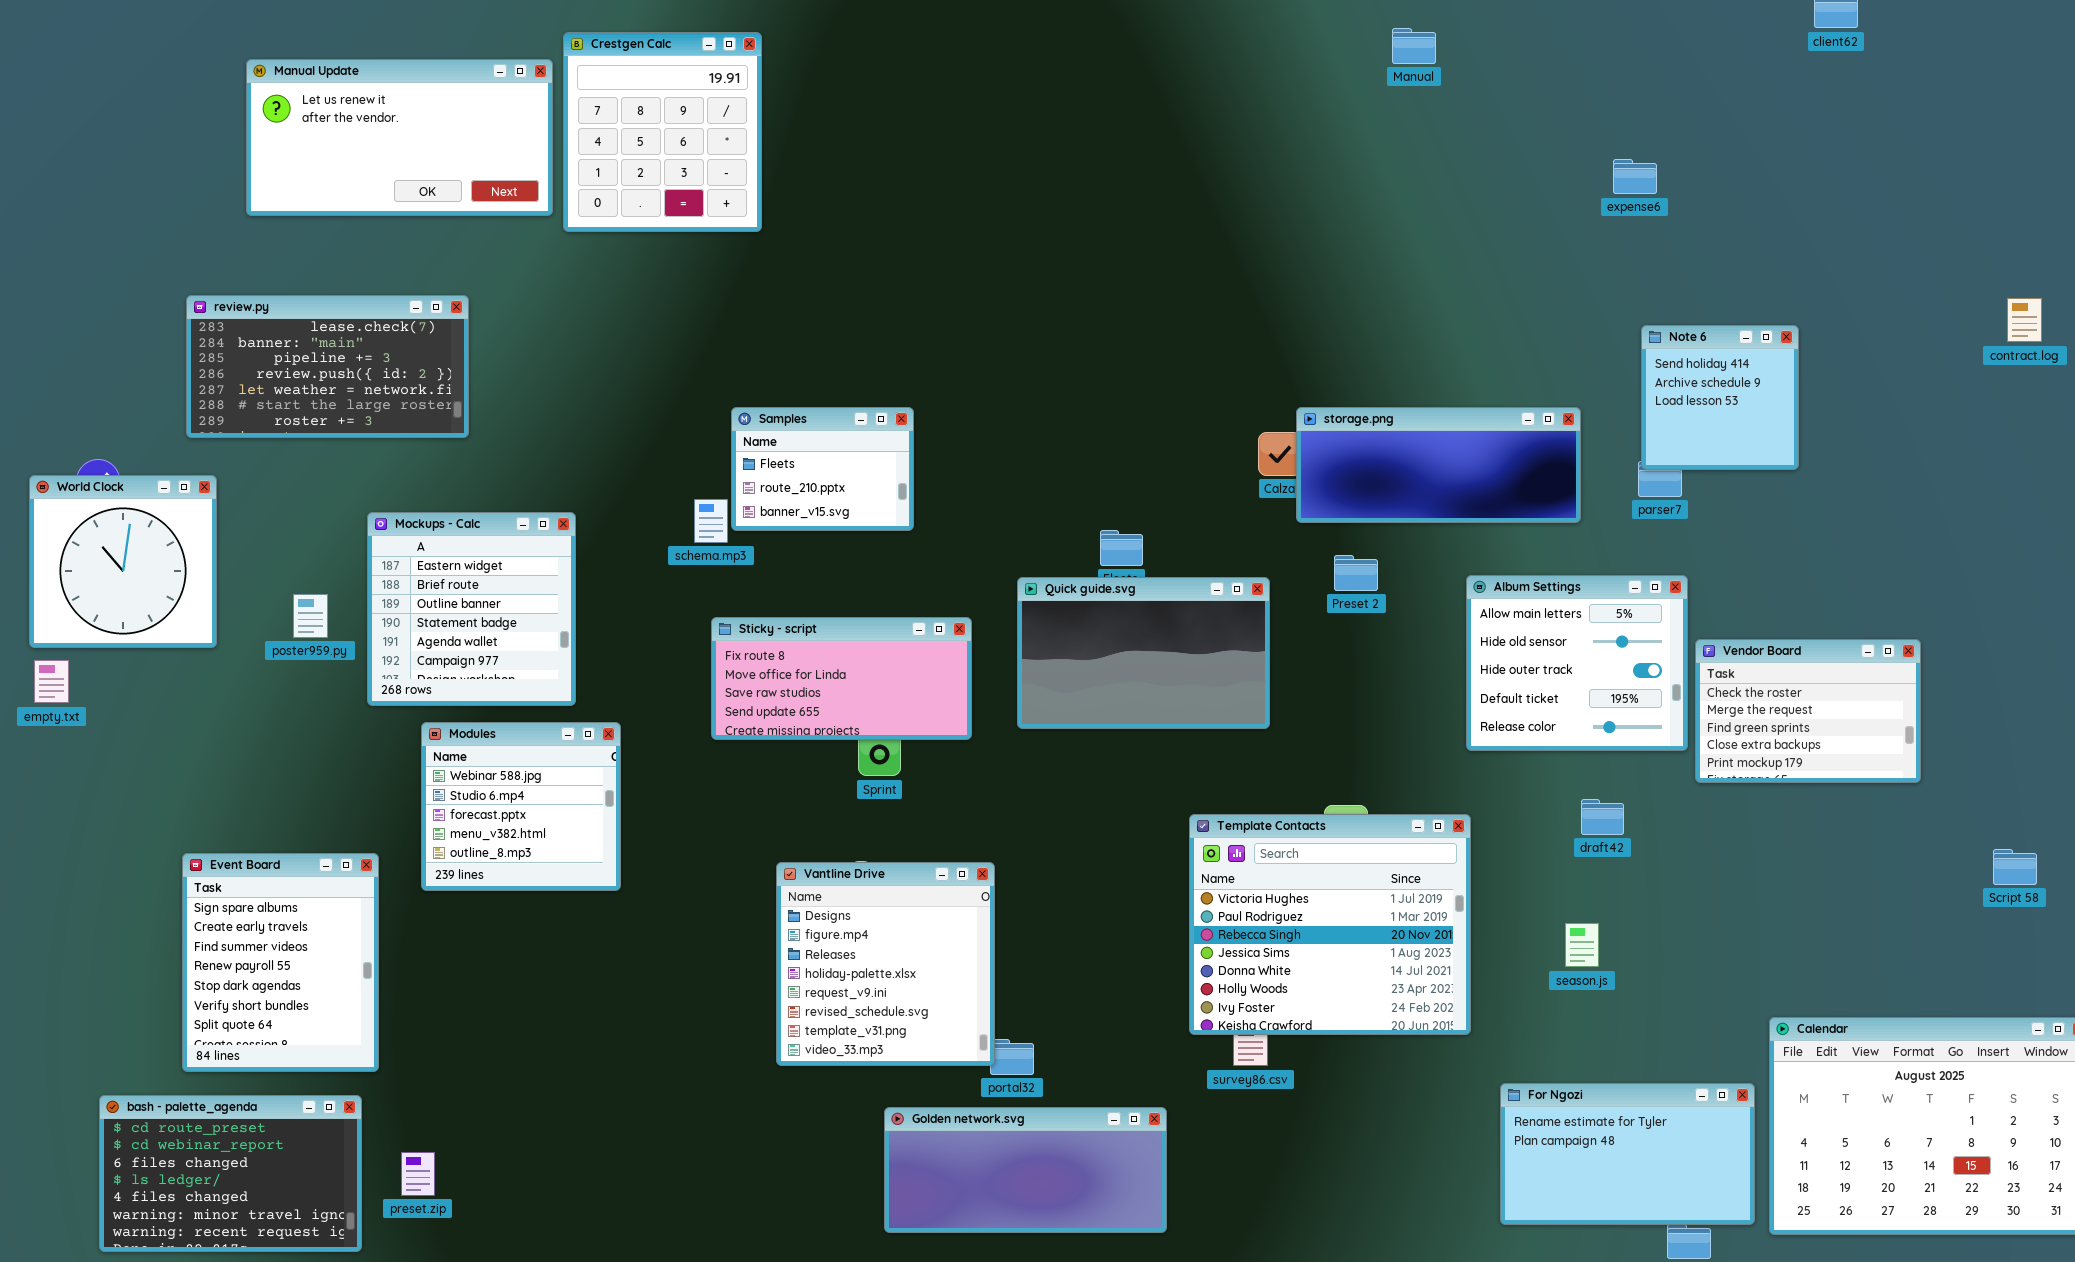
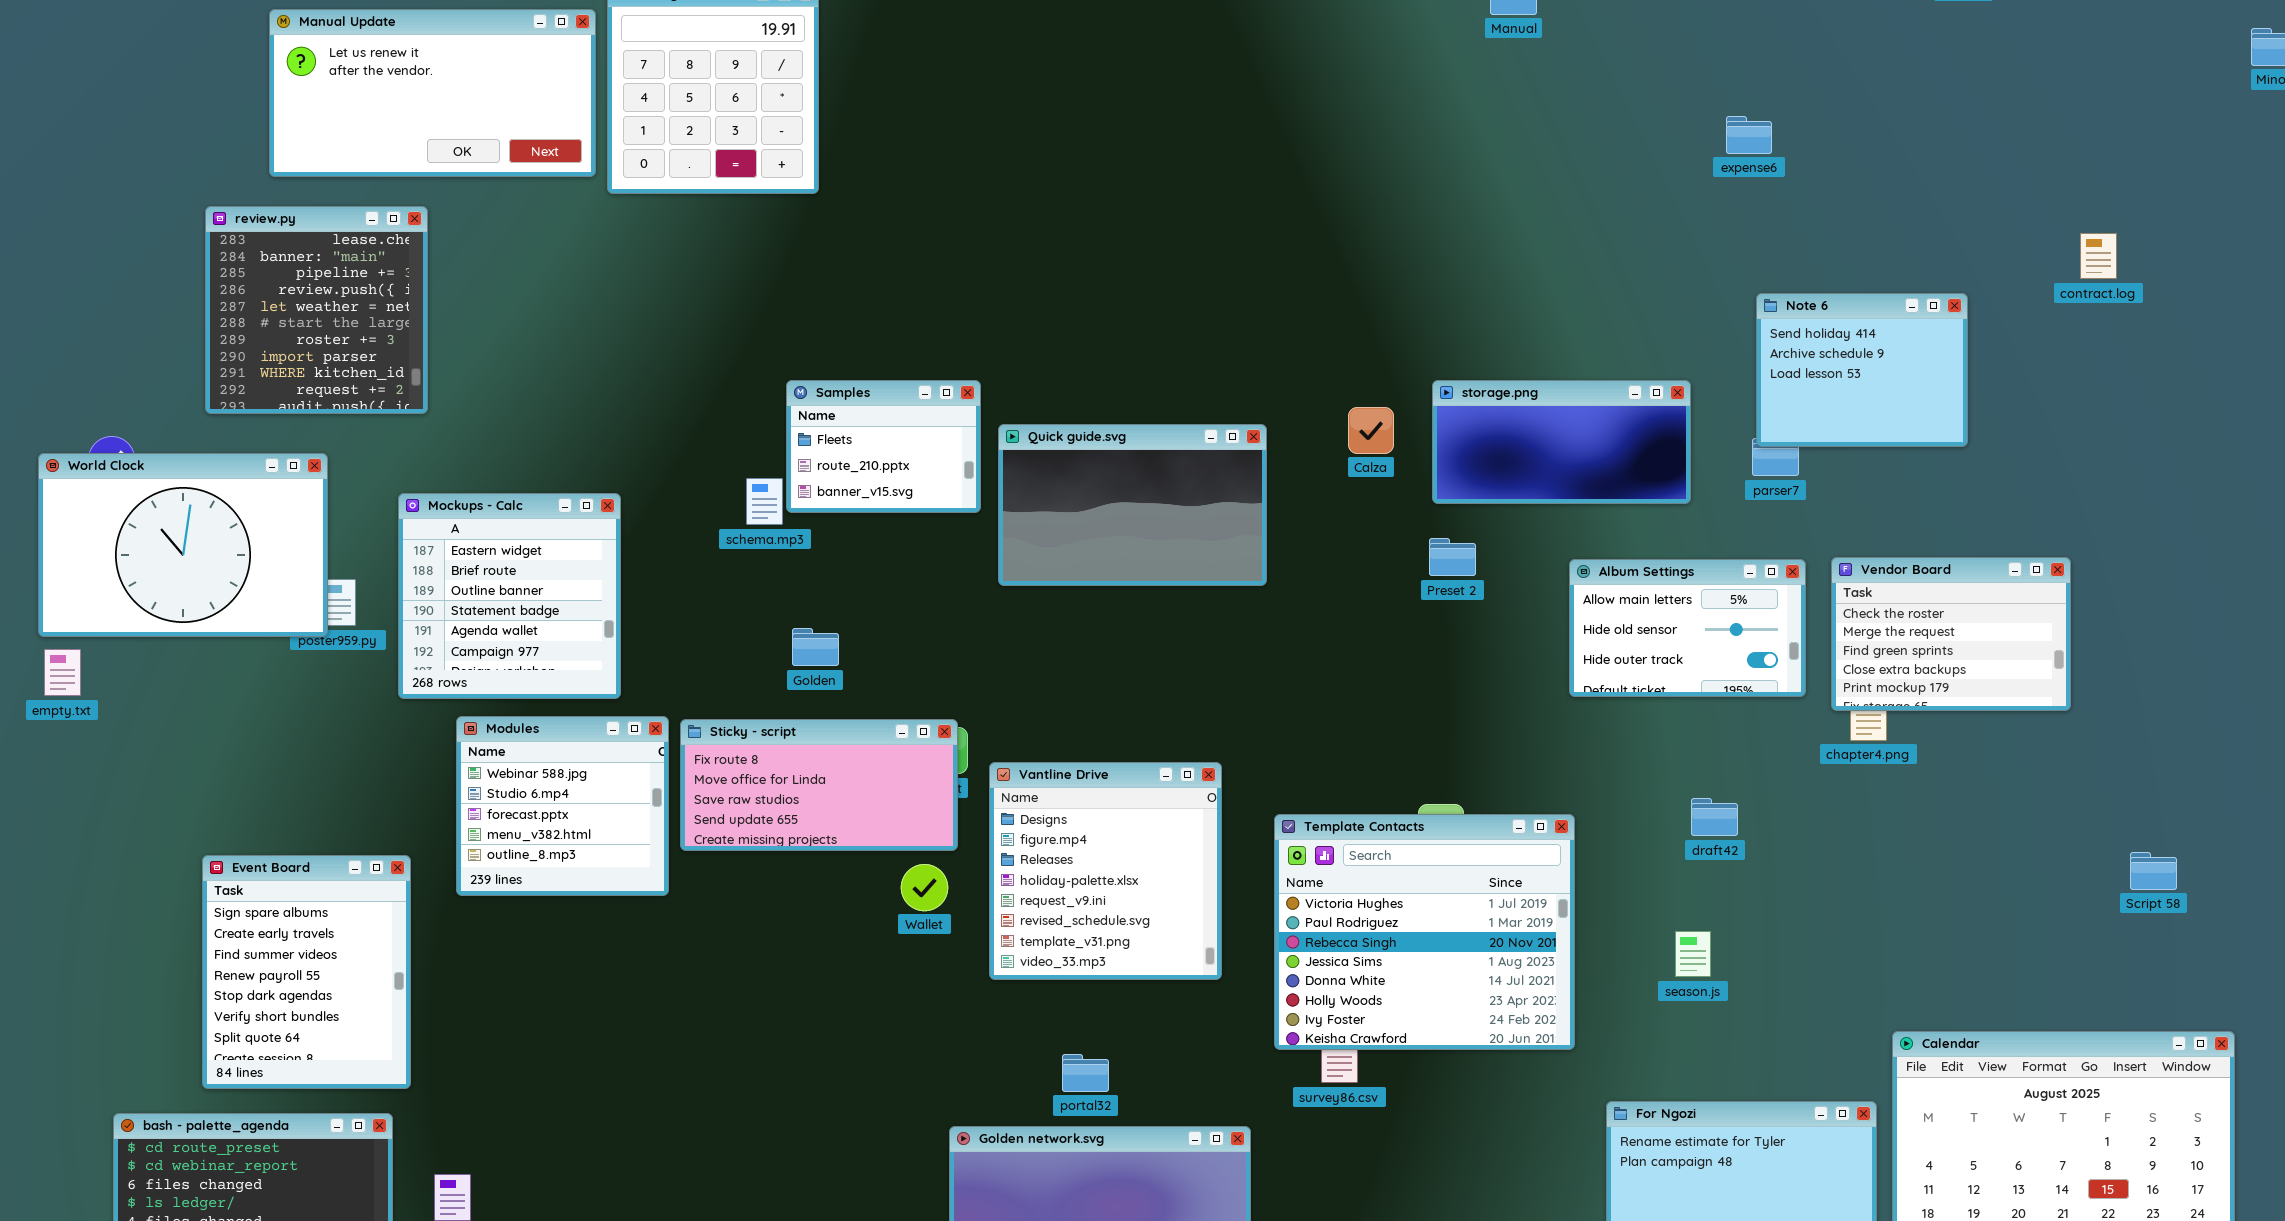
review.py: [186,295,469,438] -> [205,206,428,414], resized
contract.log: [2007,298,2042,342] -> [2080,233,2117,279], moved
Note 6: [1641,325,1799,470] -> [1756,293,1968,447], resized
storage.png: [1296,407,1581,523] -> [1432,380,1691,504], resized
World Clock: [29,475,217,648] -> [38,453,328,637], resized
Album Settings: [1466,575,1688,751] -> [1569,559,1806,697], resized
Quick guide.svg: [1017,577,1270,729] -> [998,424,1267,586], moved
Sticky - script: [711,617,972,740] -> [680,719,958,851], moved
Vendor Board: [1695,639,1921,783] -> [1831,557,2071,711], moved
Vantline Drive: [776,862,995,1066] -> [989,762,1222,980], moved

